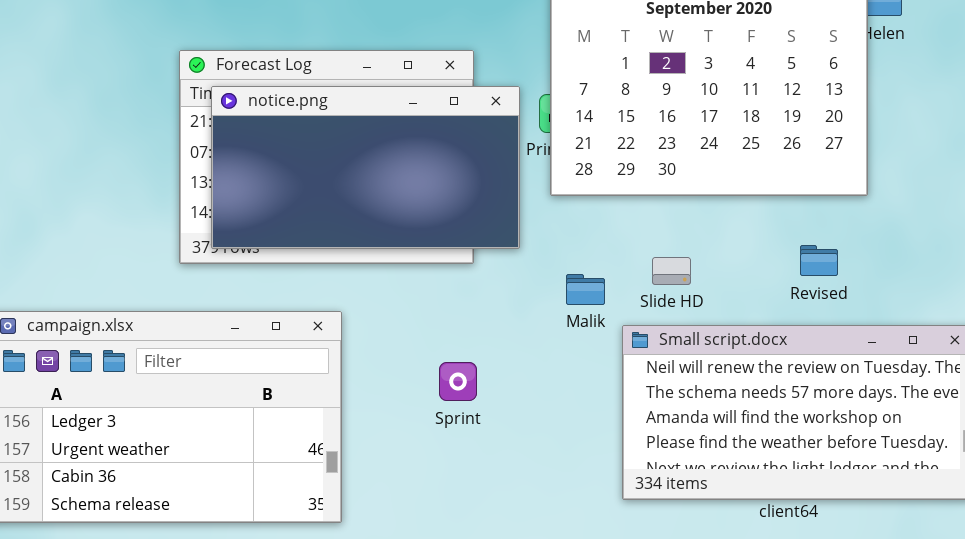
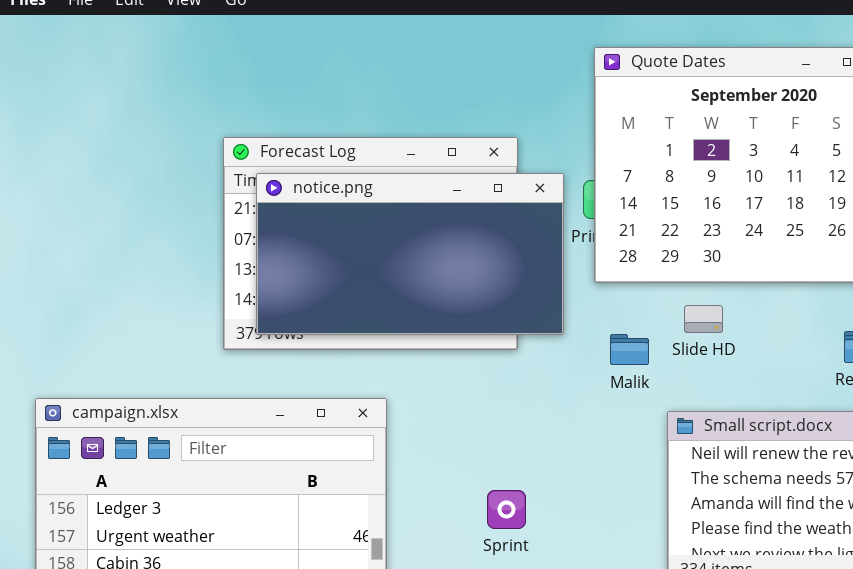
Slide HD: [652,257,691,285] -> [684,305,723,333], moved
Malik: [566,274,605,305] -> [610,334,649,365], moved
Sprint: [439,362,477,401] -> [487,490,526,529], moved

